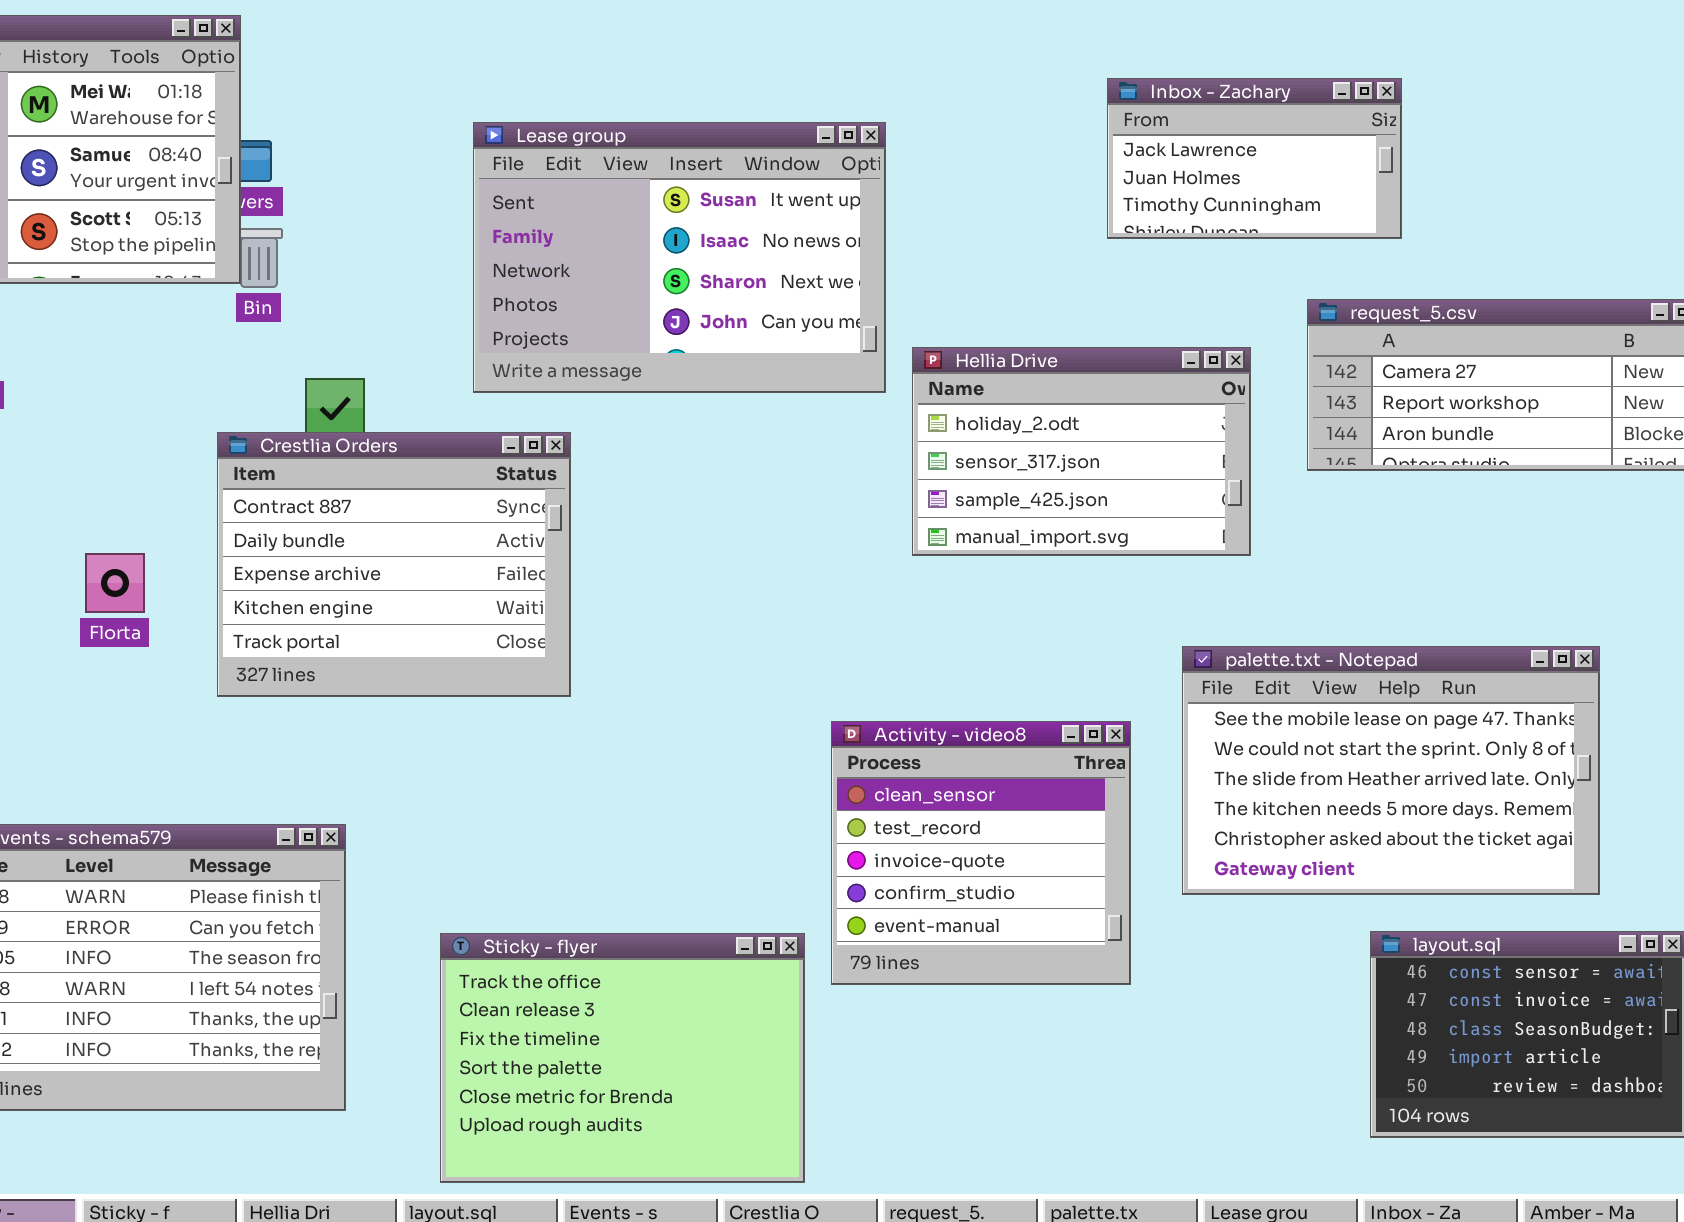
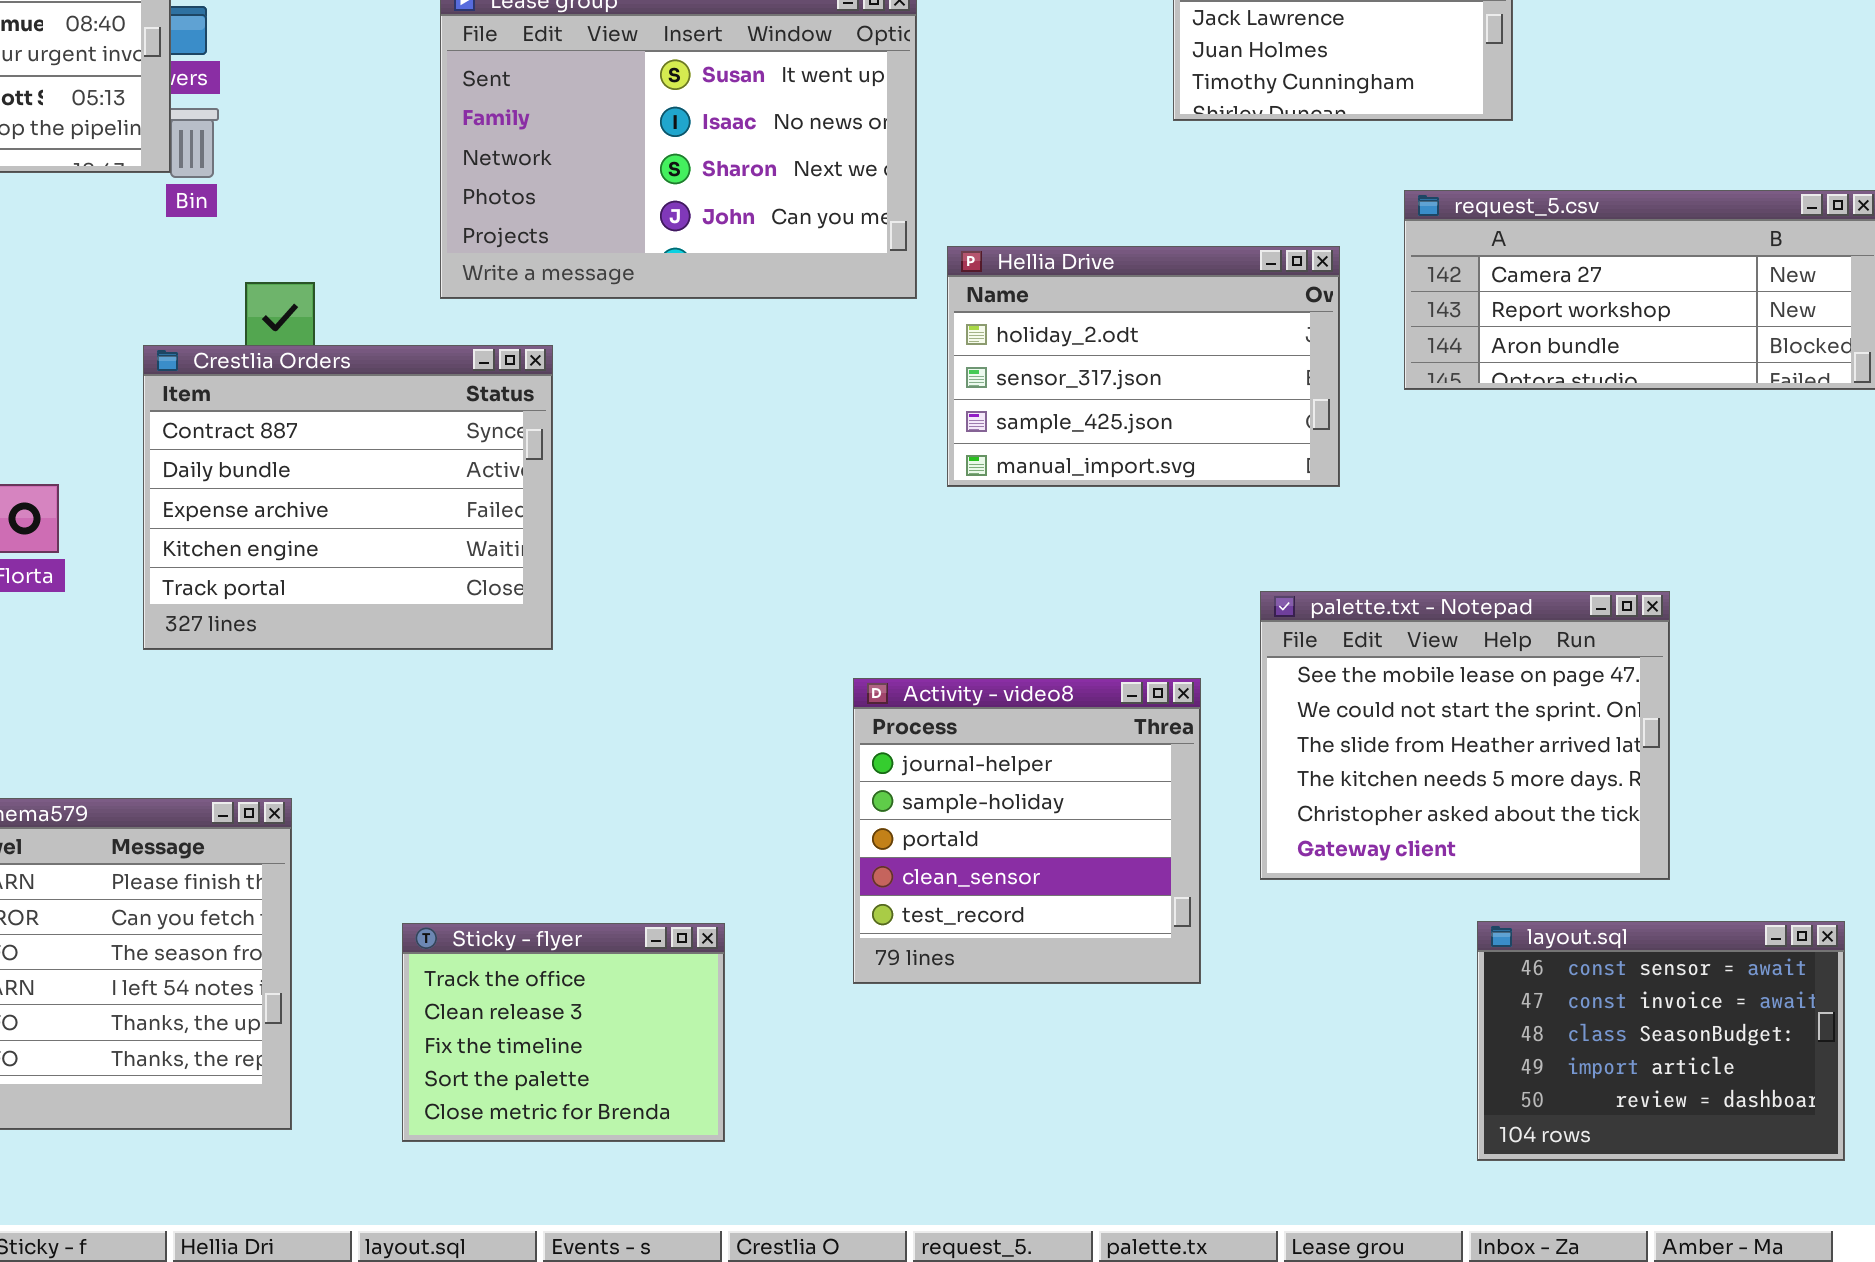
palette.txt - Notepad: [1182,646,1600,895] -> [1260,591,1670,880], resized
Activity - video8: [831,721,1131,985] -> [853,678,1201,984], scrolled up 3 rows
Sticky - flyer: [440,933,805,1183] -> [402,923,725,1142], resized

